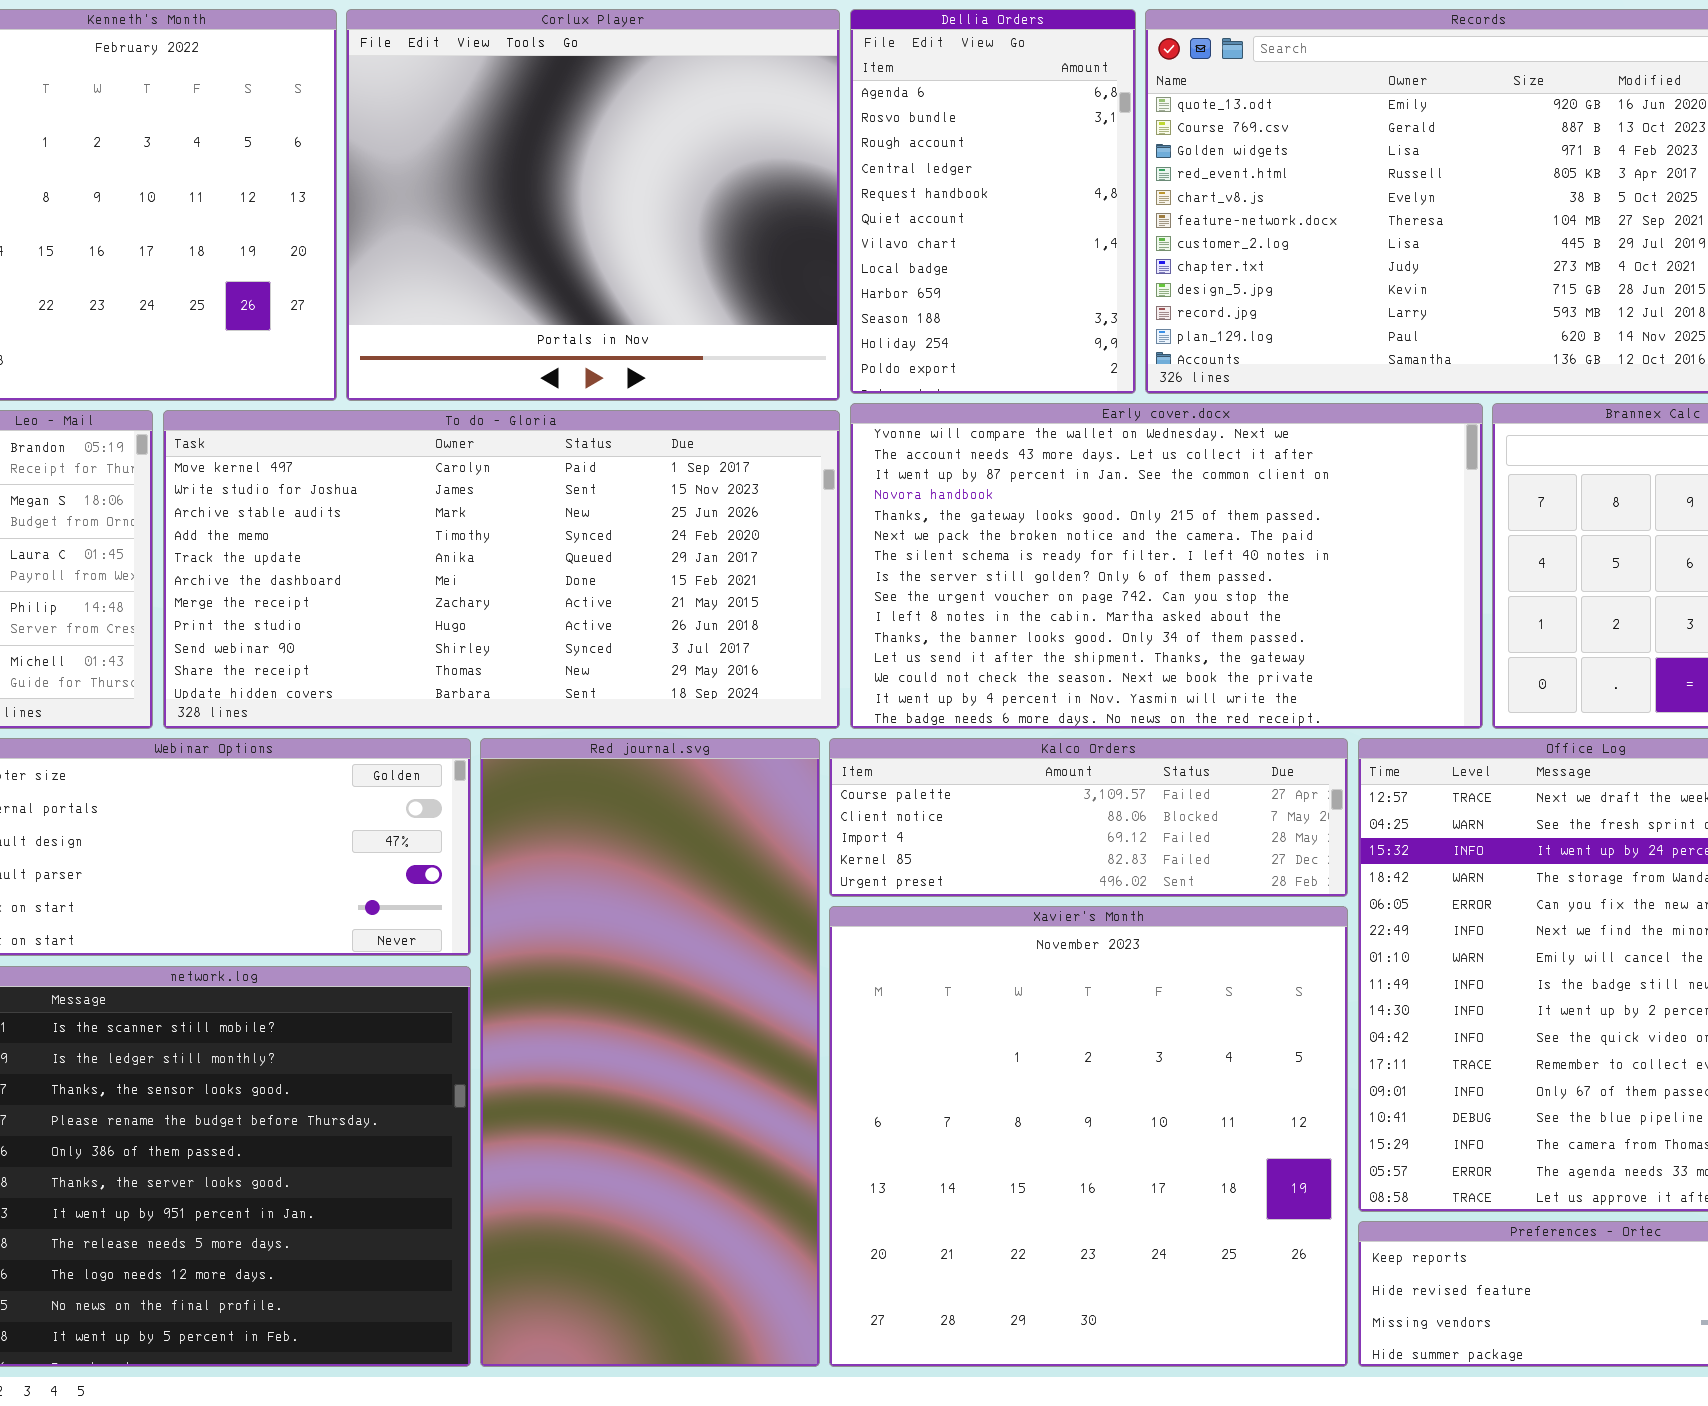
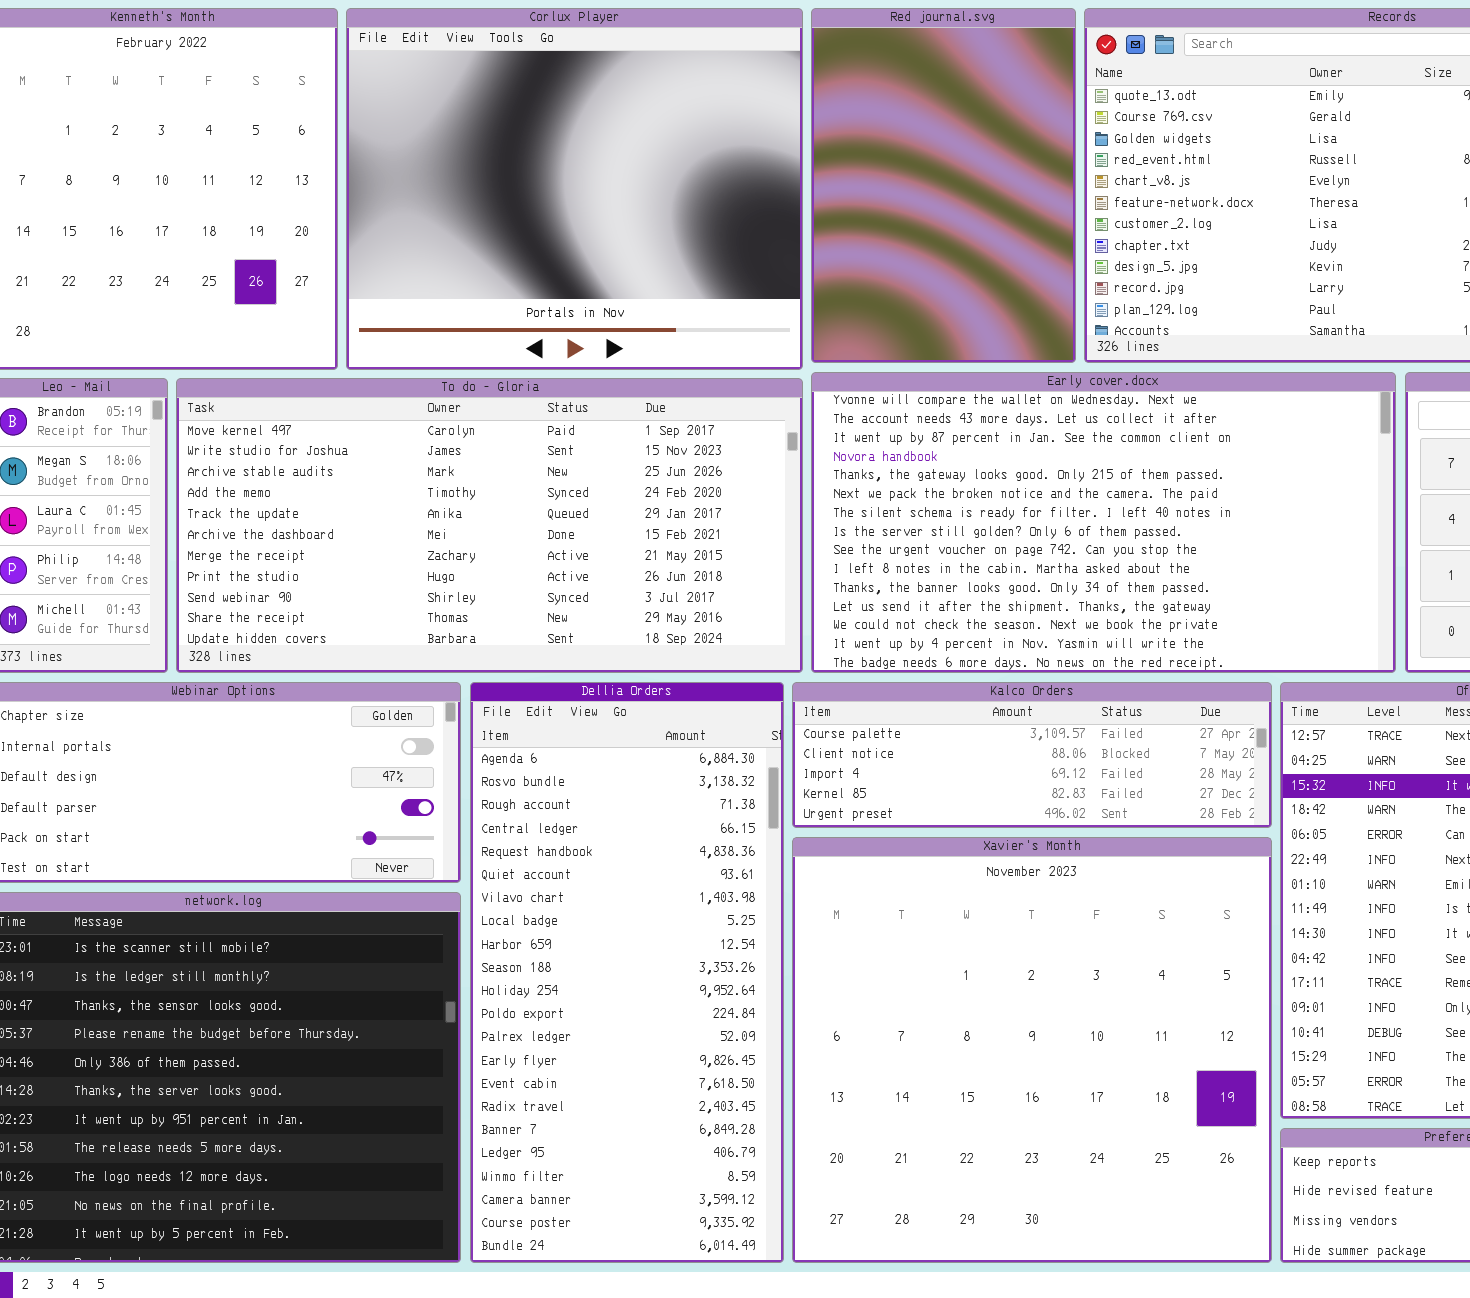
Dellia Orders: [850,9,1136,394] -> [470,682,784,1263], moved, resized
Red journal.svg: [480,738,820,1367] -> [811,8,1076,363], moved, resized

